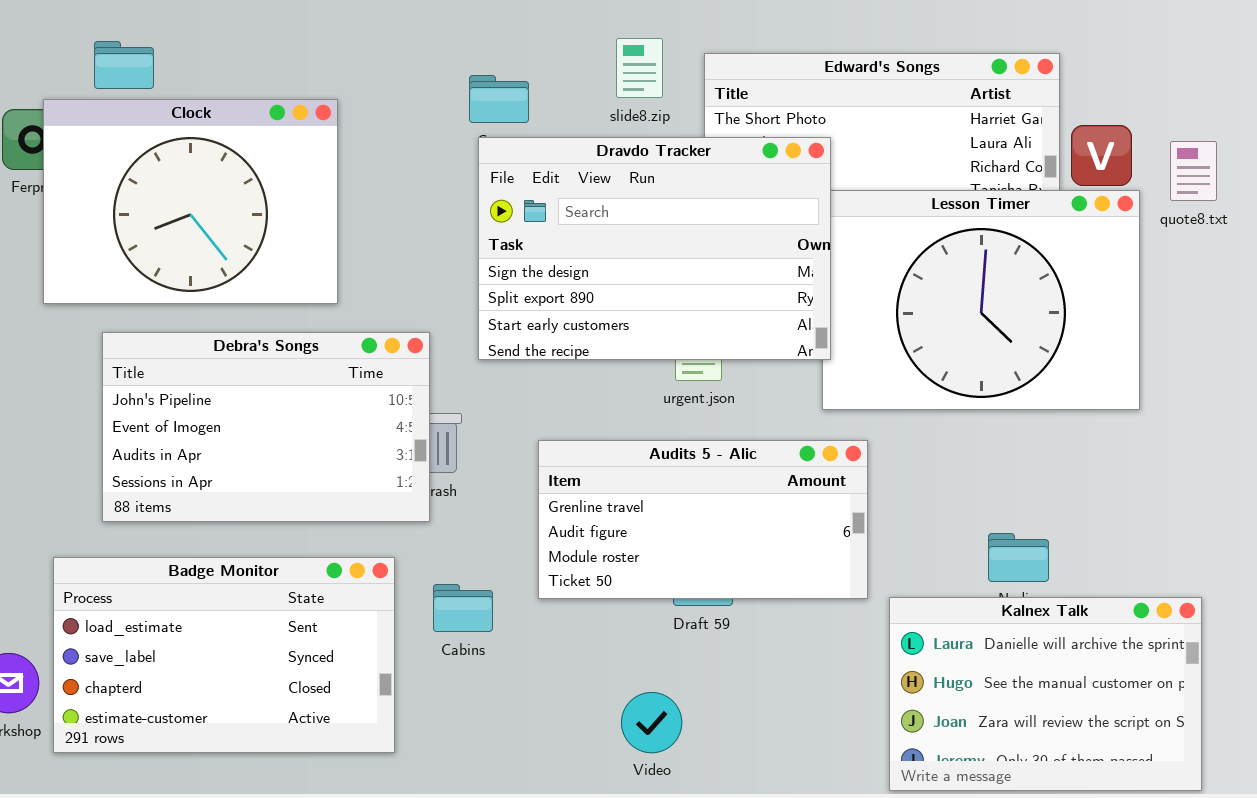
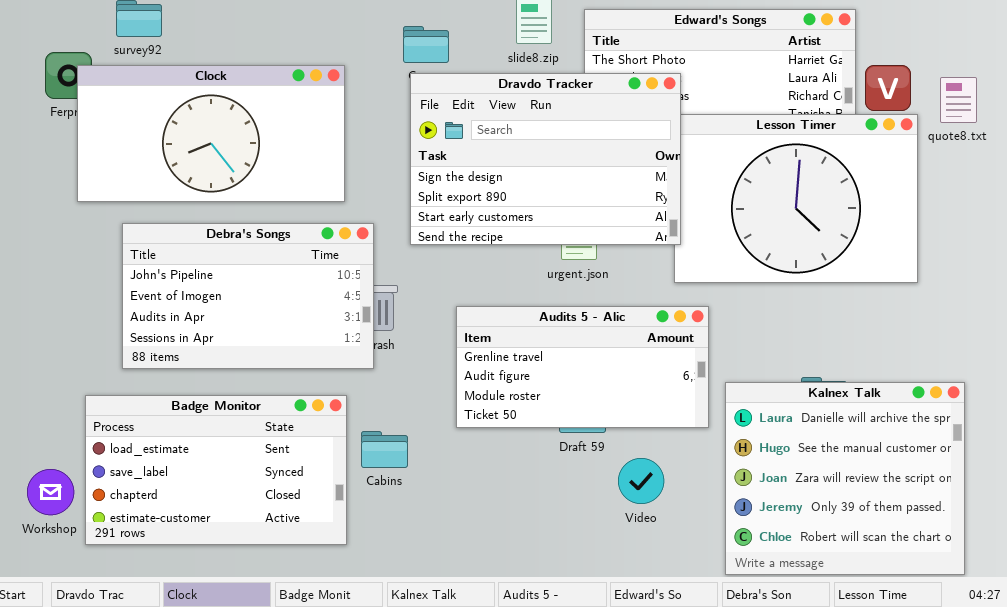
Clock: [43,99,338,304] -> [77,65,345,202], resized
Cabins: [433,584,493,632] -> [361,431,408,468], moved
Kalnex Talk: [889,597,1202,791] -> [725,382,965,575], resized
Video: [621,692,682,753] -> [618,458,664,504], moved

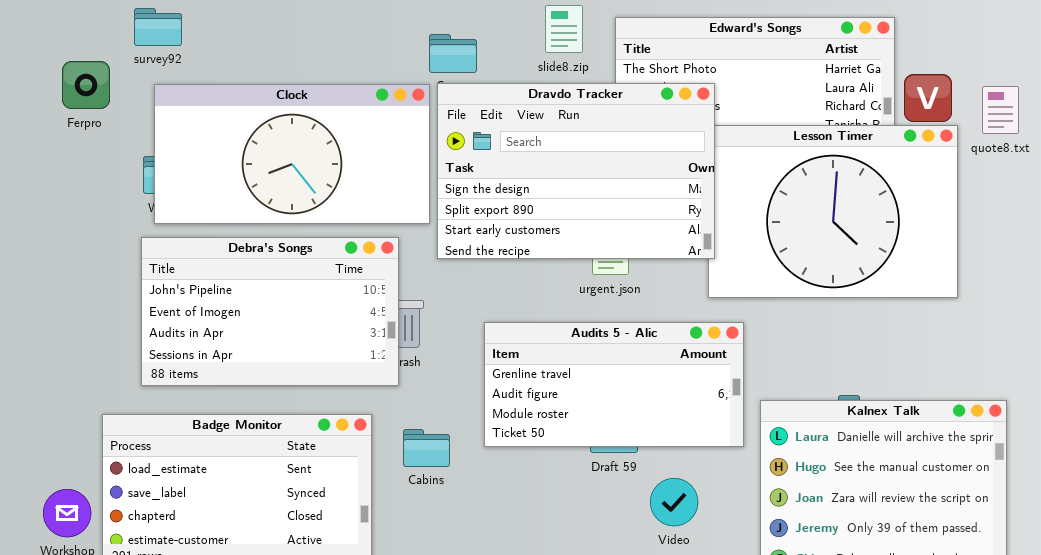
Clock: [77,65,345,202] -> [154,84,430,224], moved
Cabins: [361,431,408,468] -> [403,429,450,467], moved

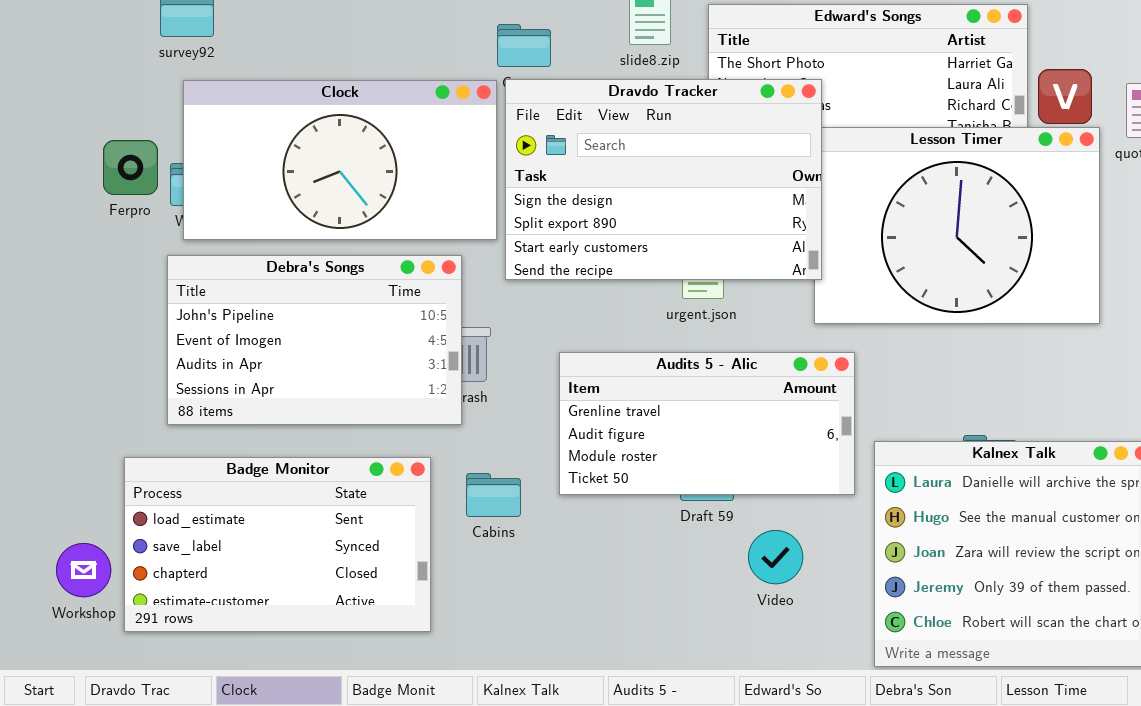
Ferpro: [62,61,110,109] -> [103,140,158,195], moved

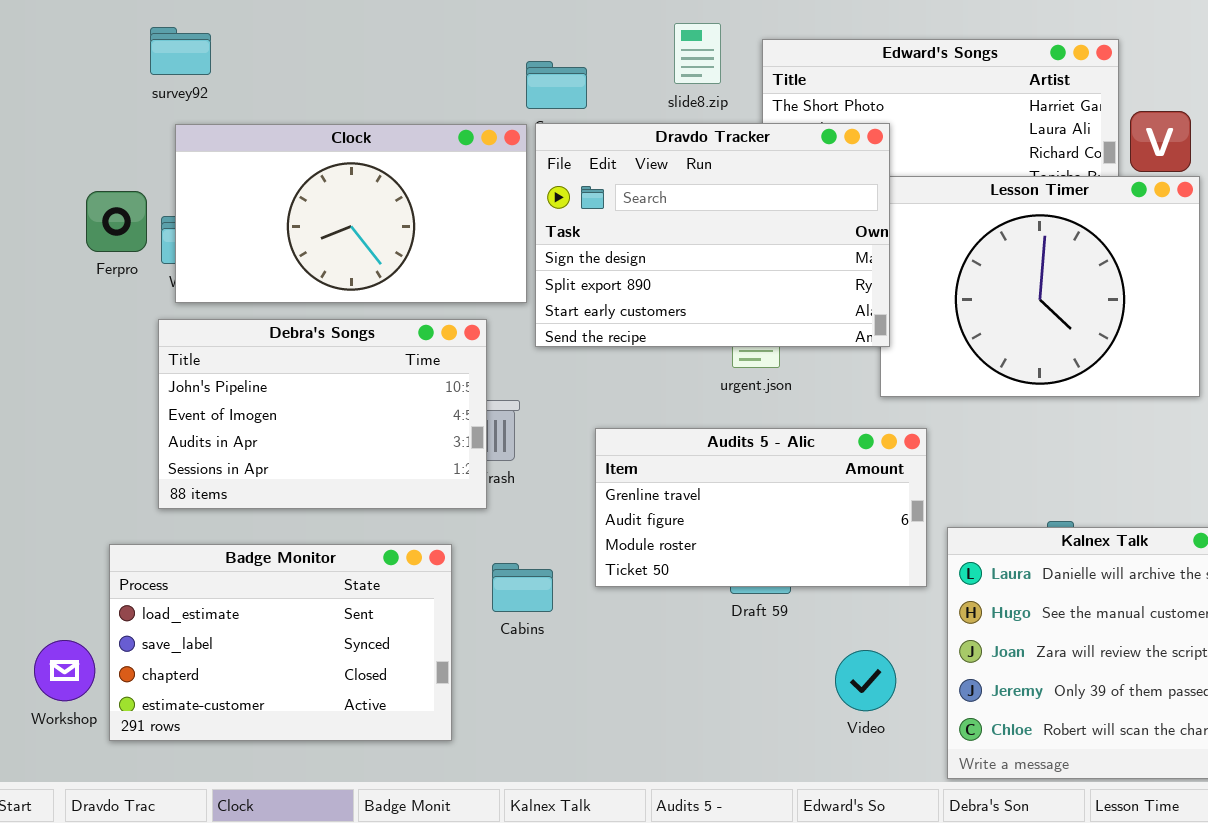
Video: [748,530,803,584] -> [835,650,896,711], moved

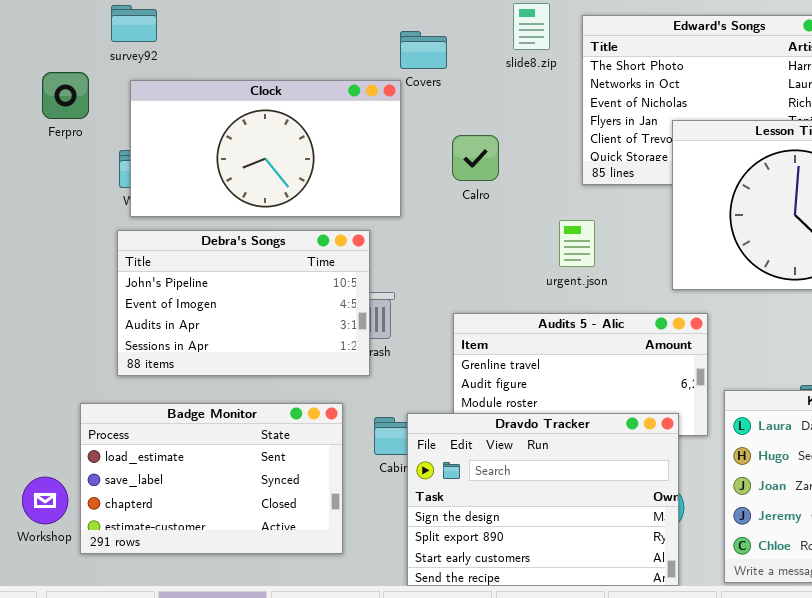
Dravdo Tracker: [535,123,890,347] -> [407,413,679,586], moved
Ferpro: [86,191,147,252] -> [42,72,89,119], moved

